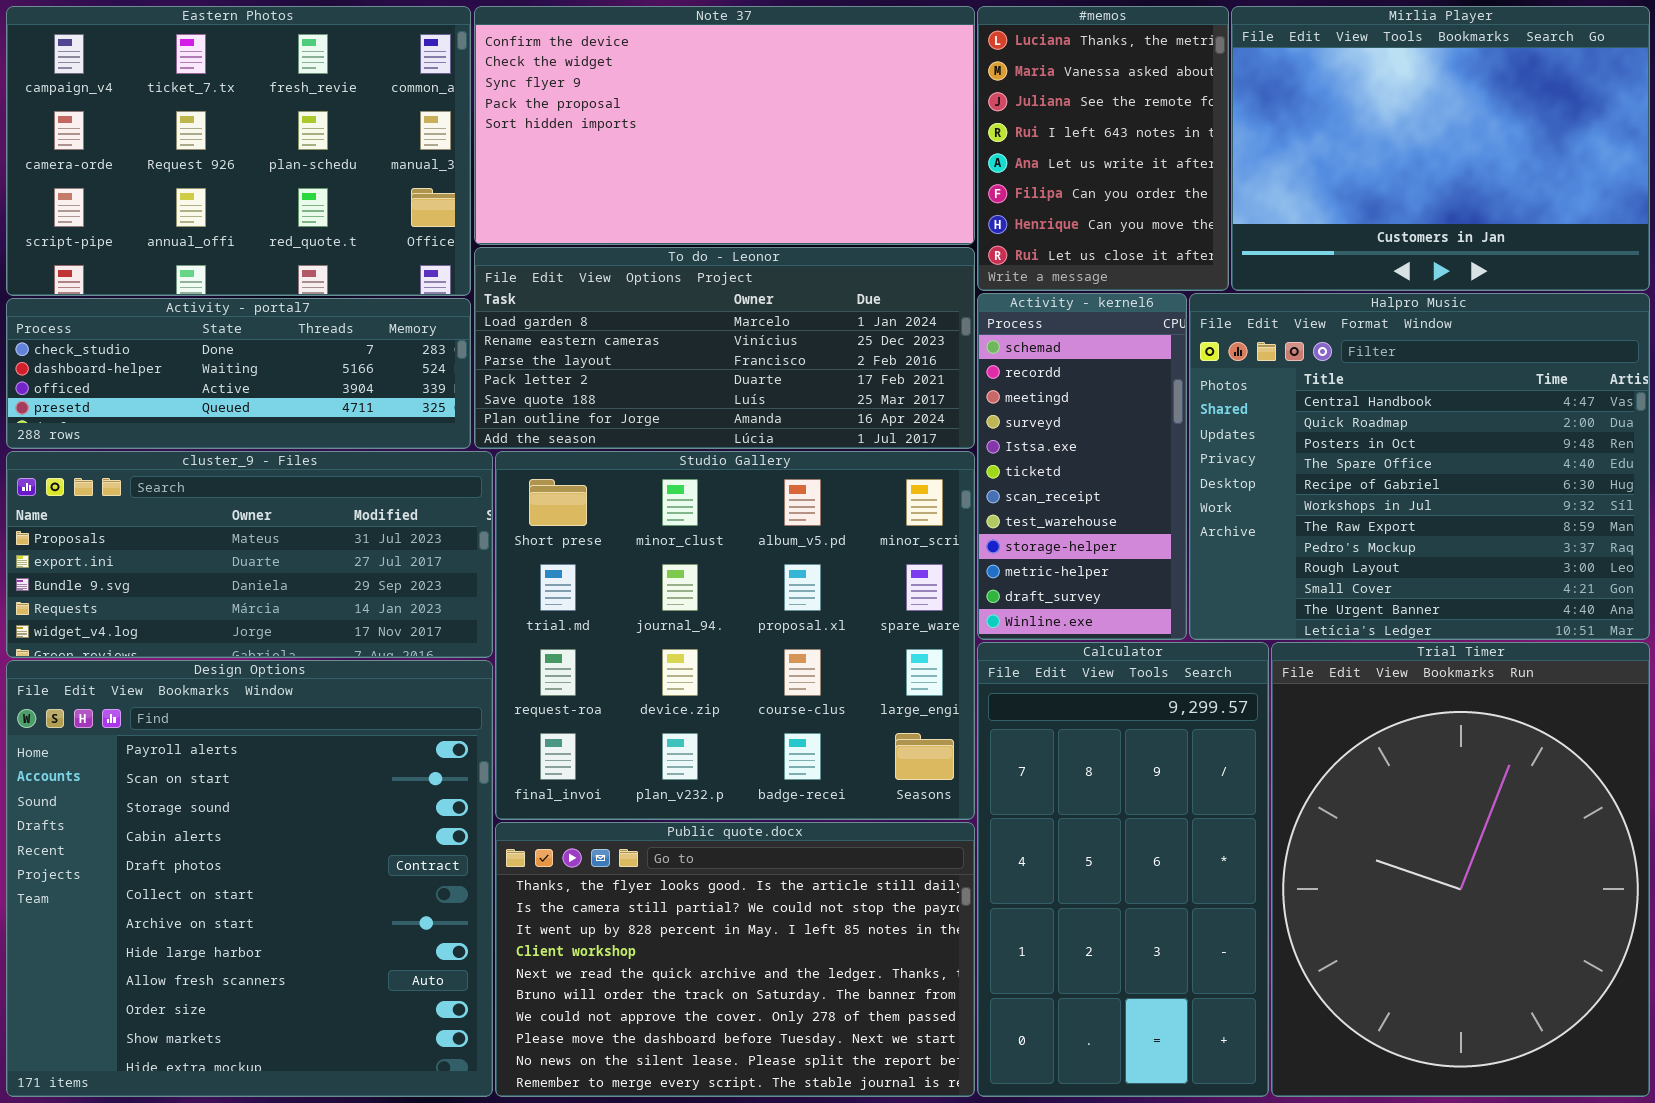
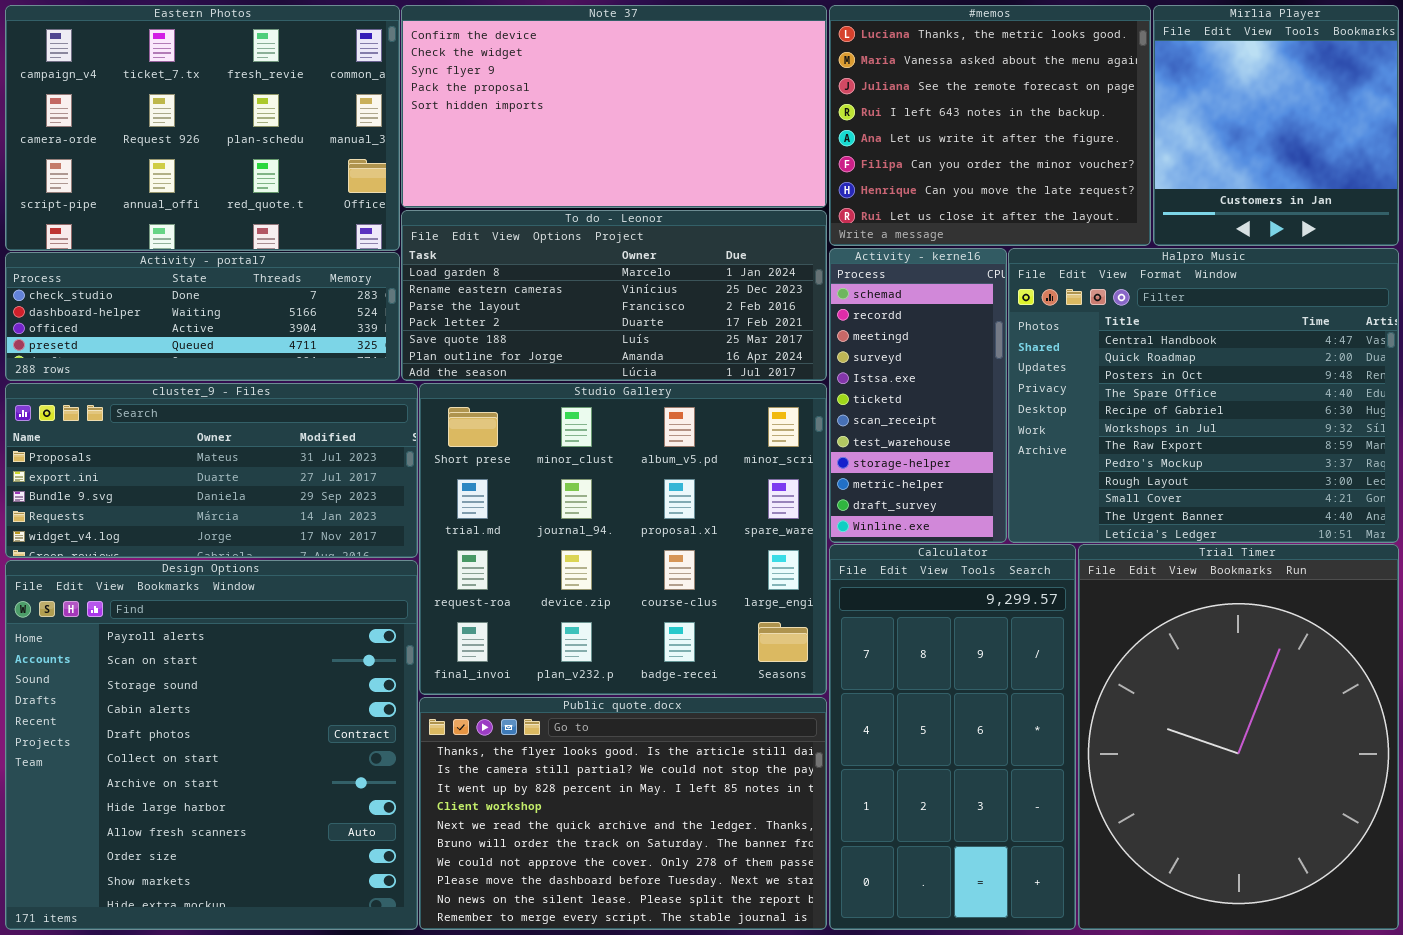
#memos: [977,6,1229,291] -> [829,5,1151,246], resized
Mirlia Player: [1231,6,1650,291] -> [1153,5,1399,246], resized

